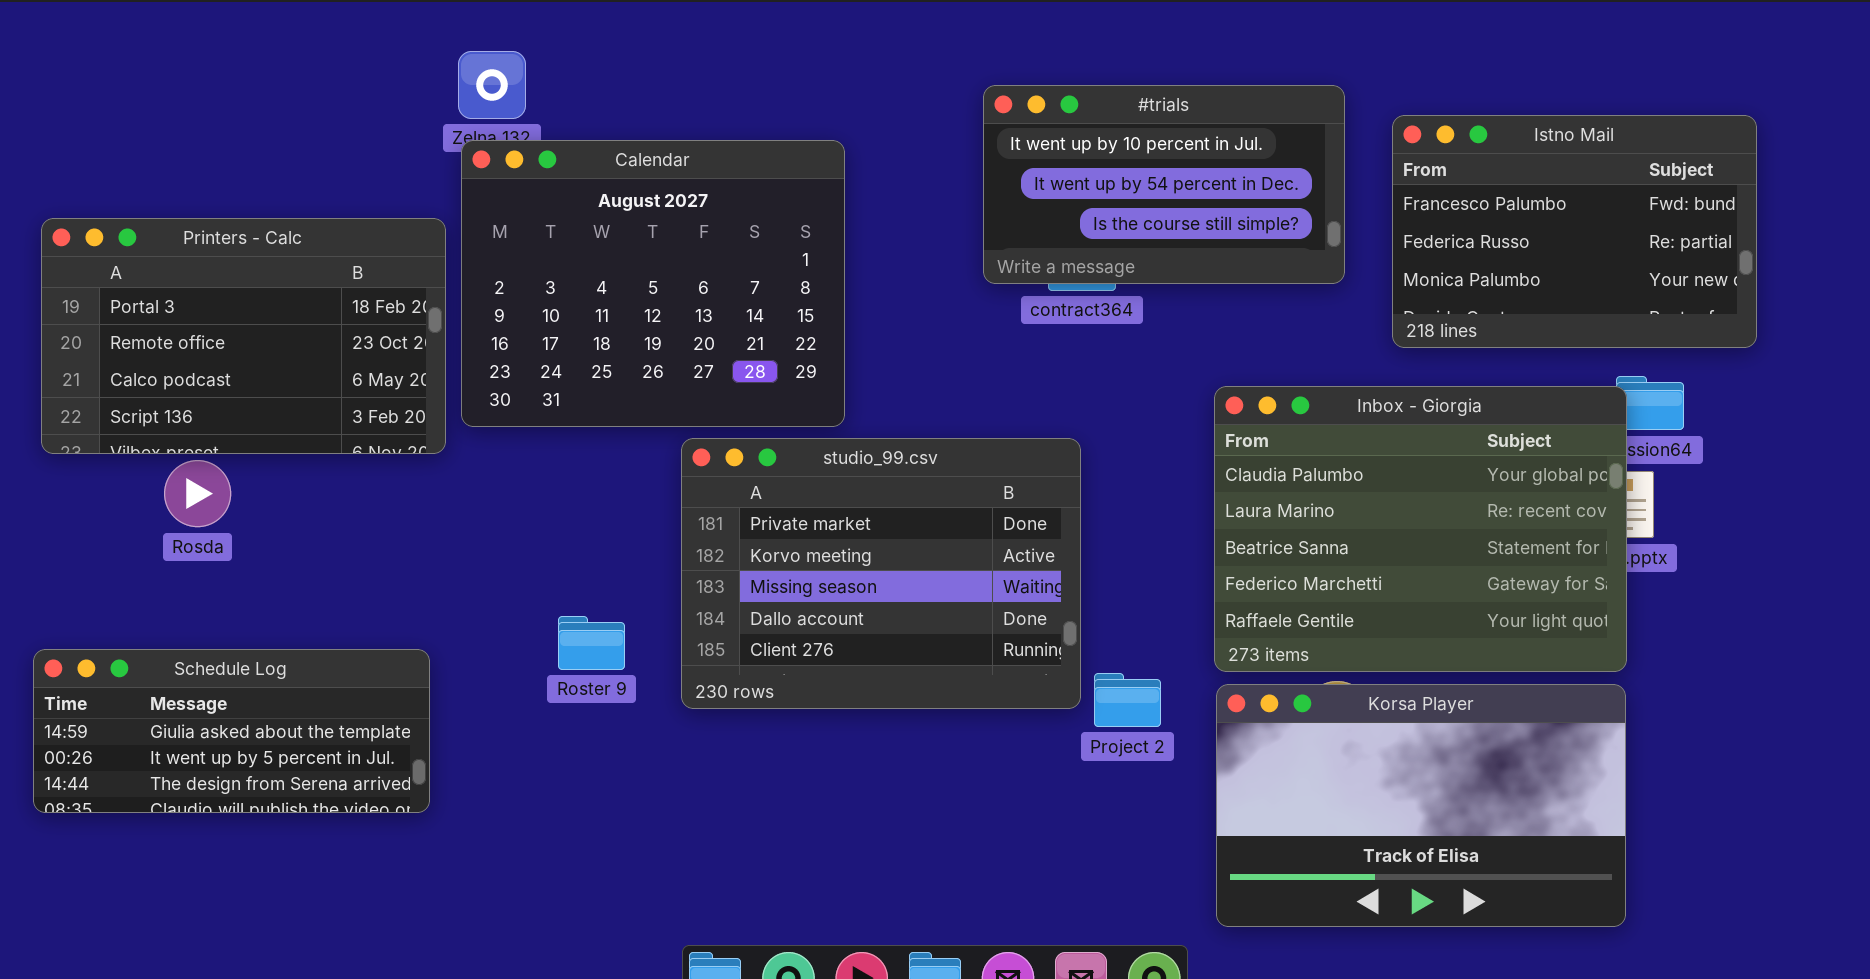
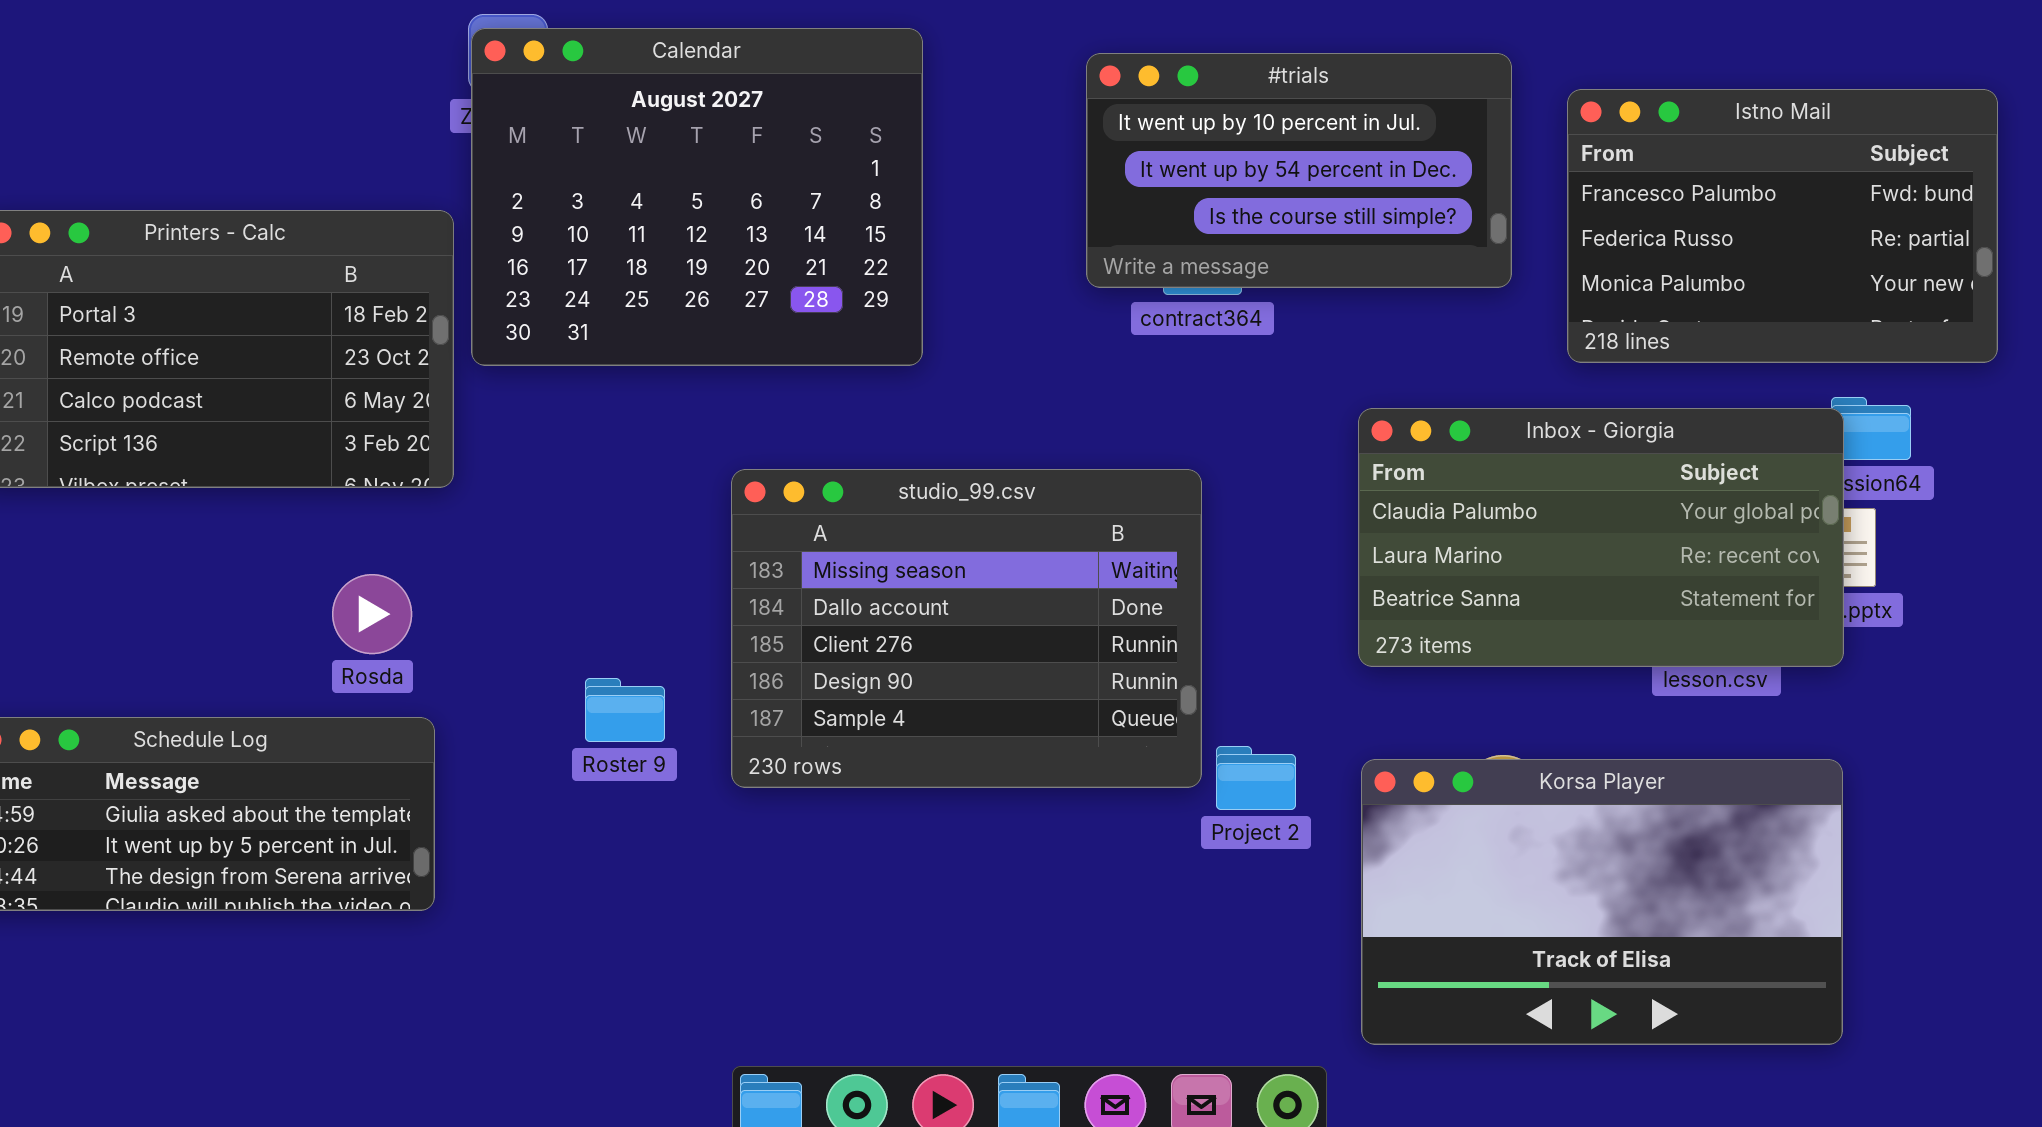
Calendar: [461,140,845,427] -> [471,28,923,366], moved
Inbox - Giorgia: [1214,386,1627,672] -> [1358,408,1844,667], resized
studio_99.csv: [681,438,1081,709] -> [731,469,1202,788], scrolled down 2 rows
Rosda: [164,460,231,527] -> [332,574,412,654], moved

